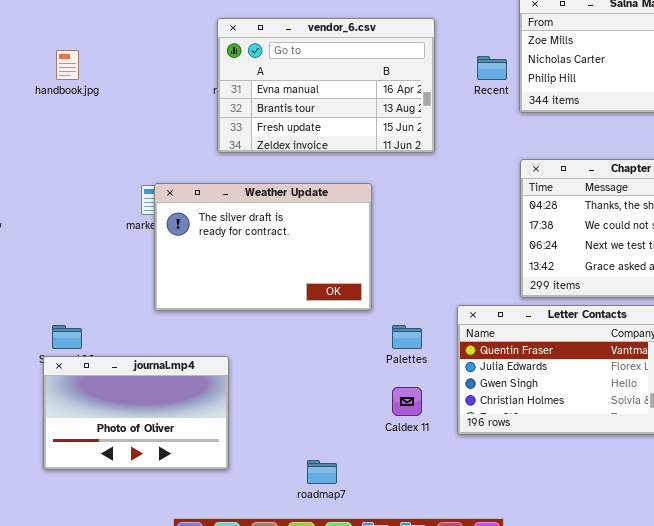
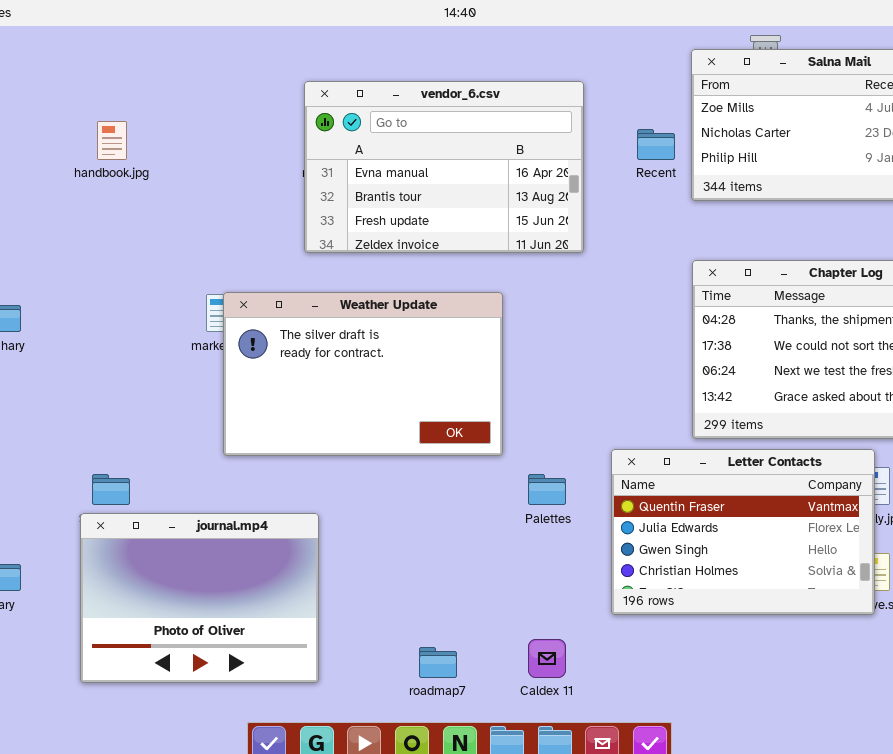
journal.mp4: [43,356,229,470] -> [80,513,319,683], resized
Caldex 11: [392,387,422,416] -> [528,639,566,678], moved

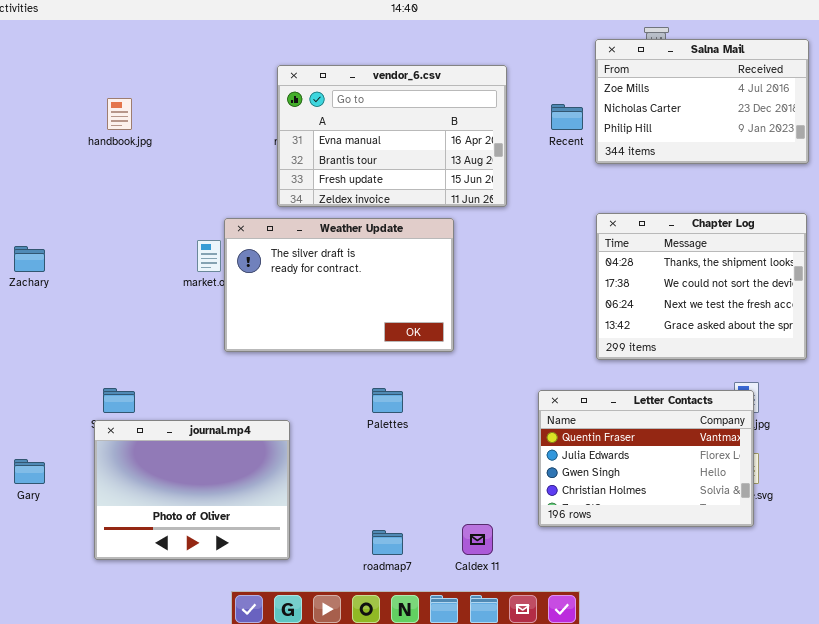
Weather Update: [223,292,503,456] -> [224,218,454,352], moved
Letter Contacts: [611,449,875,615] -> [538,390,754,527], moved
Palettes: [528,474,566,505] -> [372,388,403,413], moved

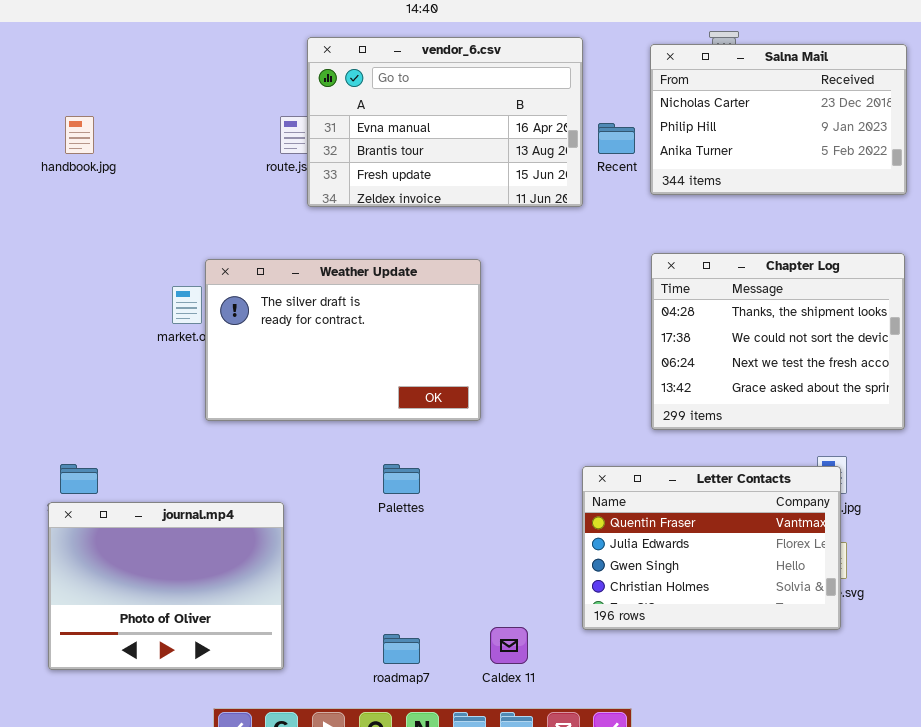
Salna Mail: [595,39,809,164] -> [650,44,907,195], scrolled down 1 row
vendor_6.csv: [277,65,507,207] -> [307,37,583,207], moved

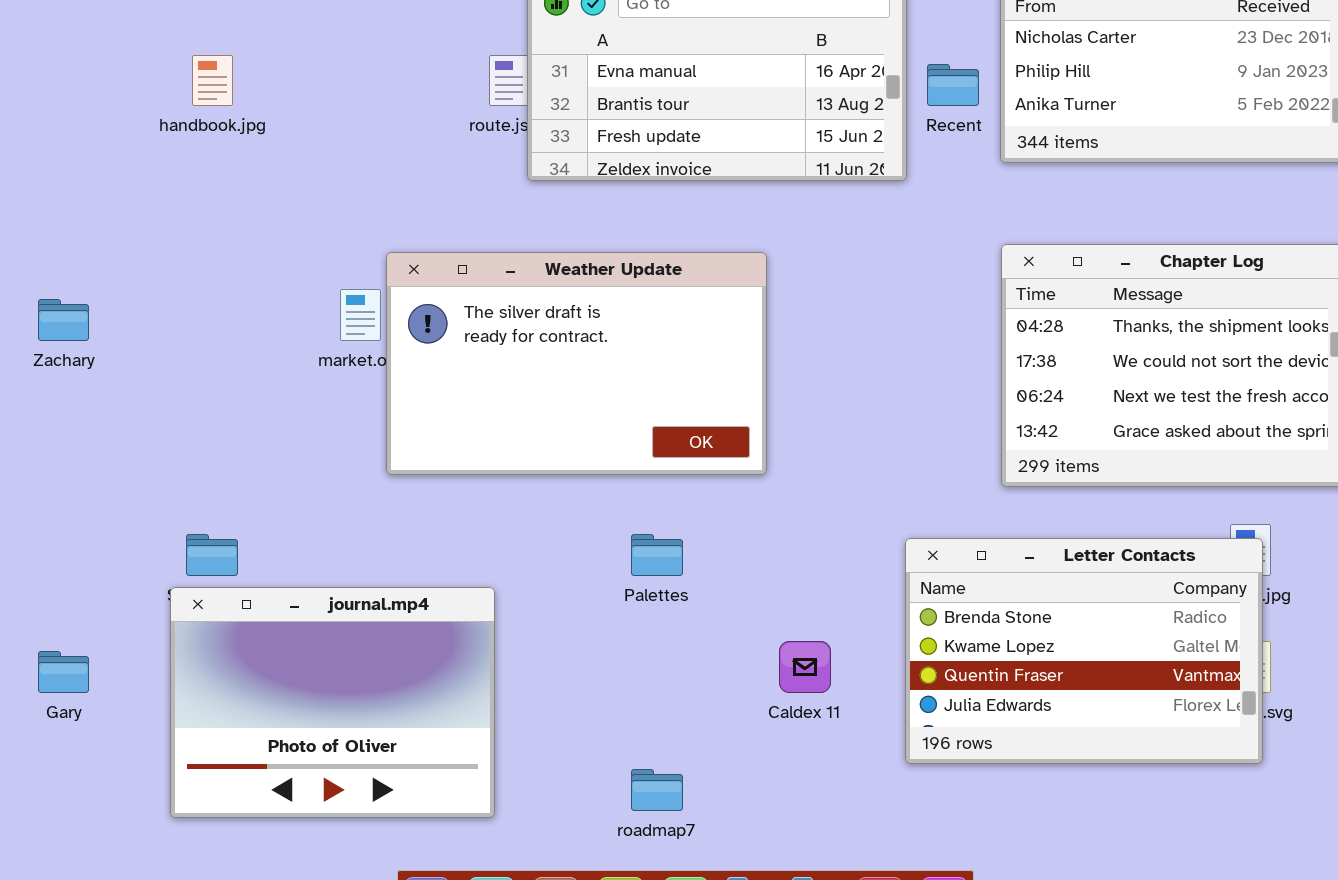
Letter Contacts: [582,466,841,630] -> [905,538,1263,764], scrolled up 2 rows
Caldex 11: [490,627,528,664] -> [779,641,831,693], moved

